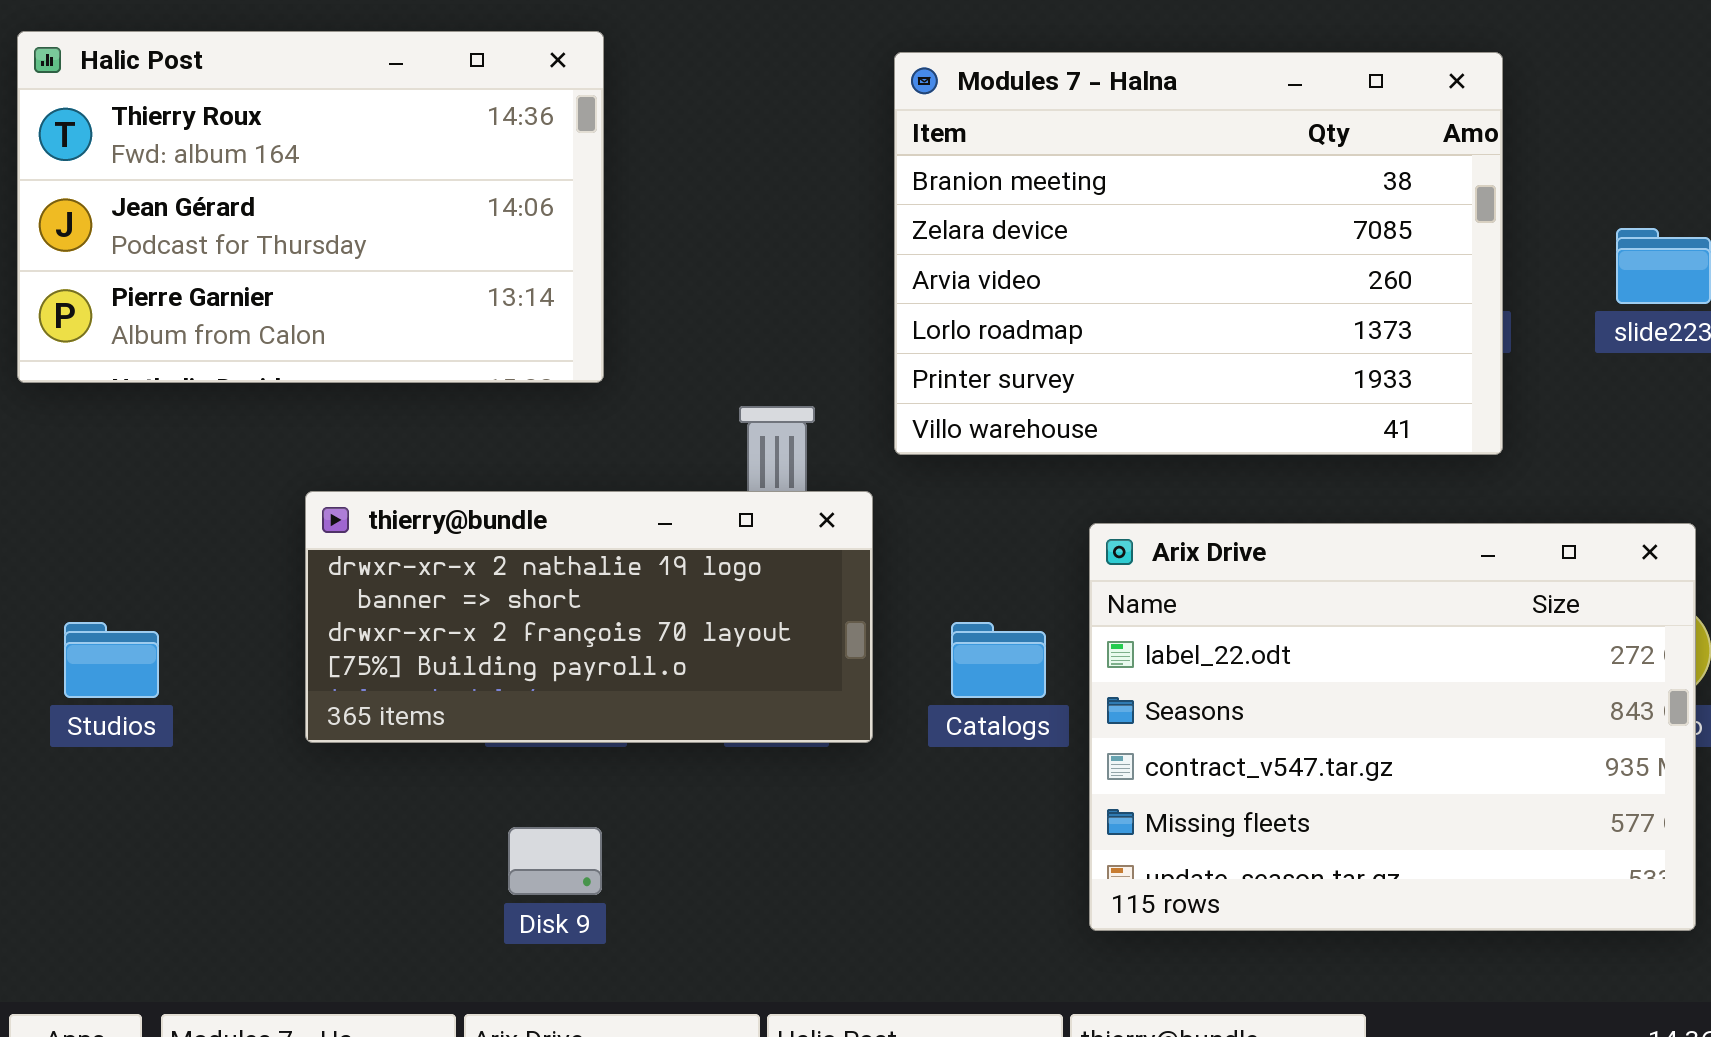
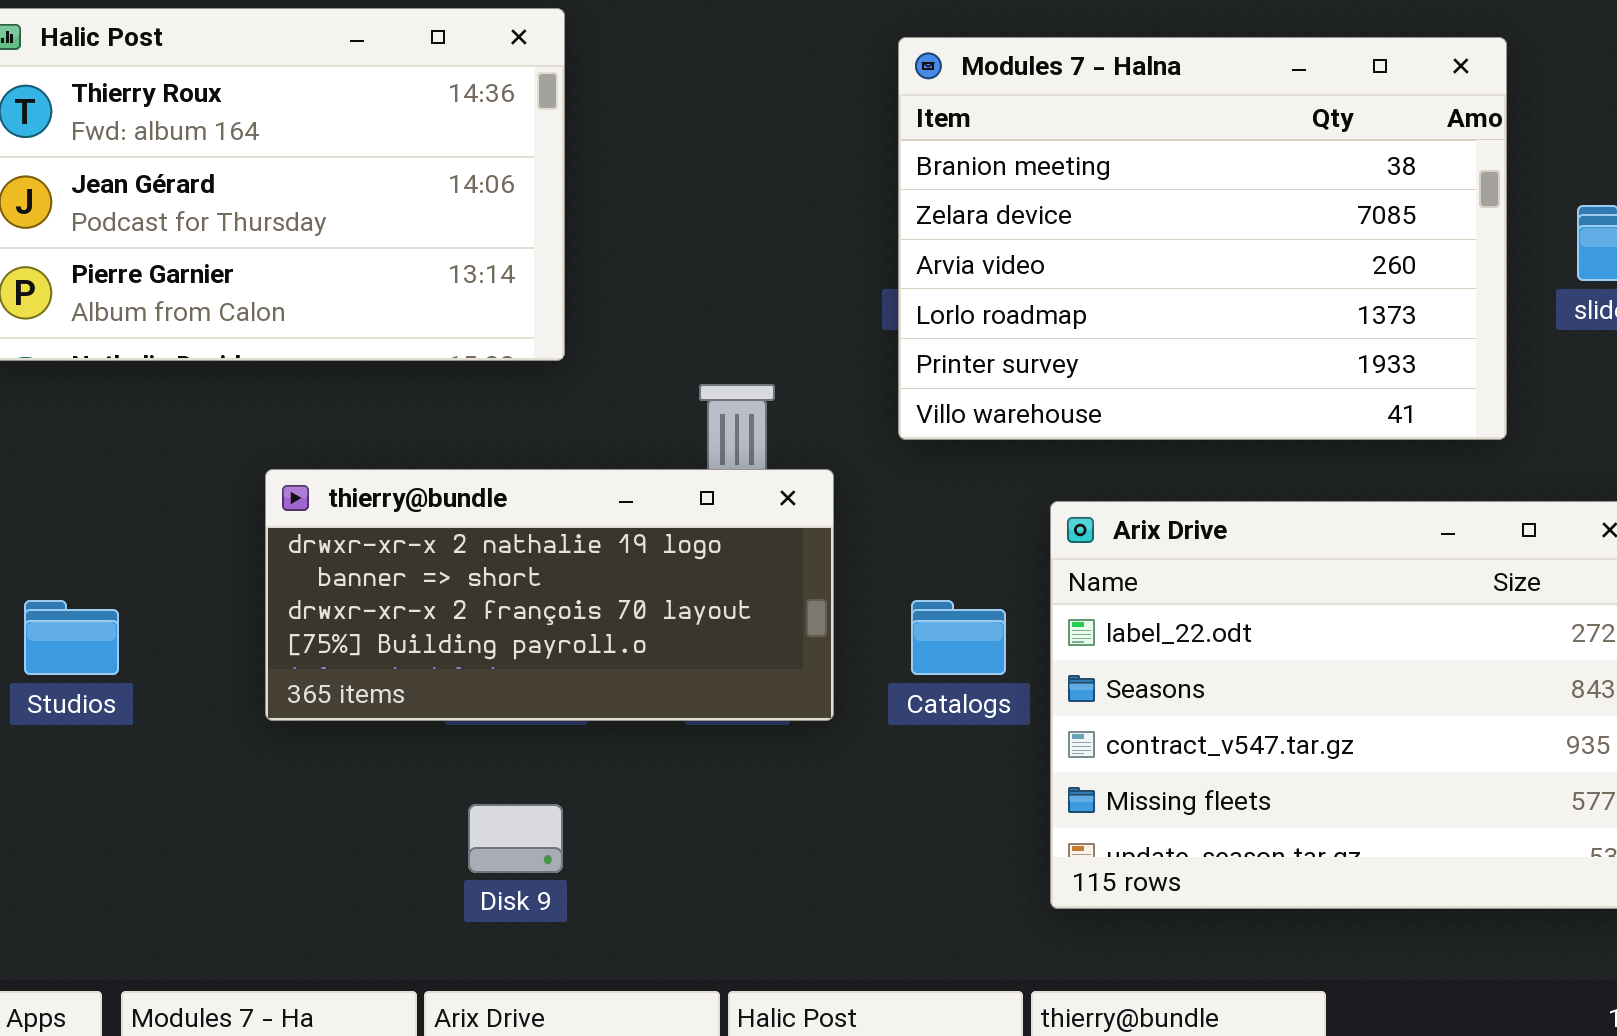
Modules 7 - Halna: [894,52,1503,455] -> [898,37,1507,440], moved

